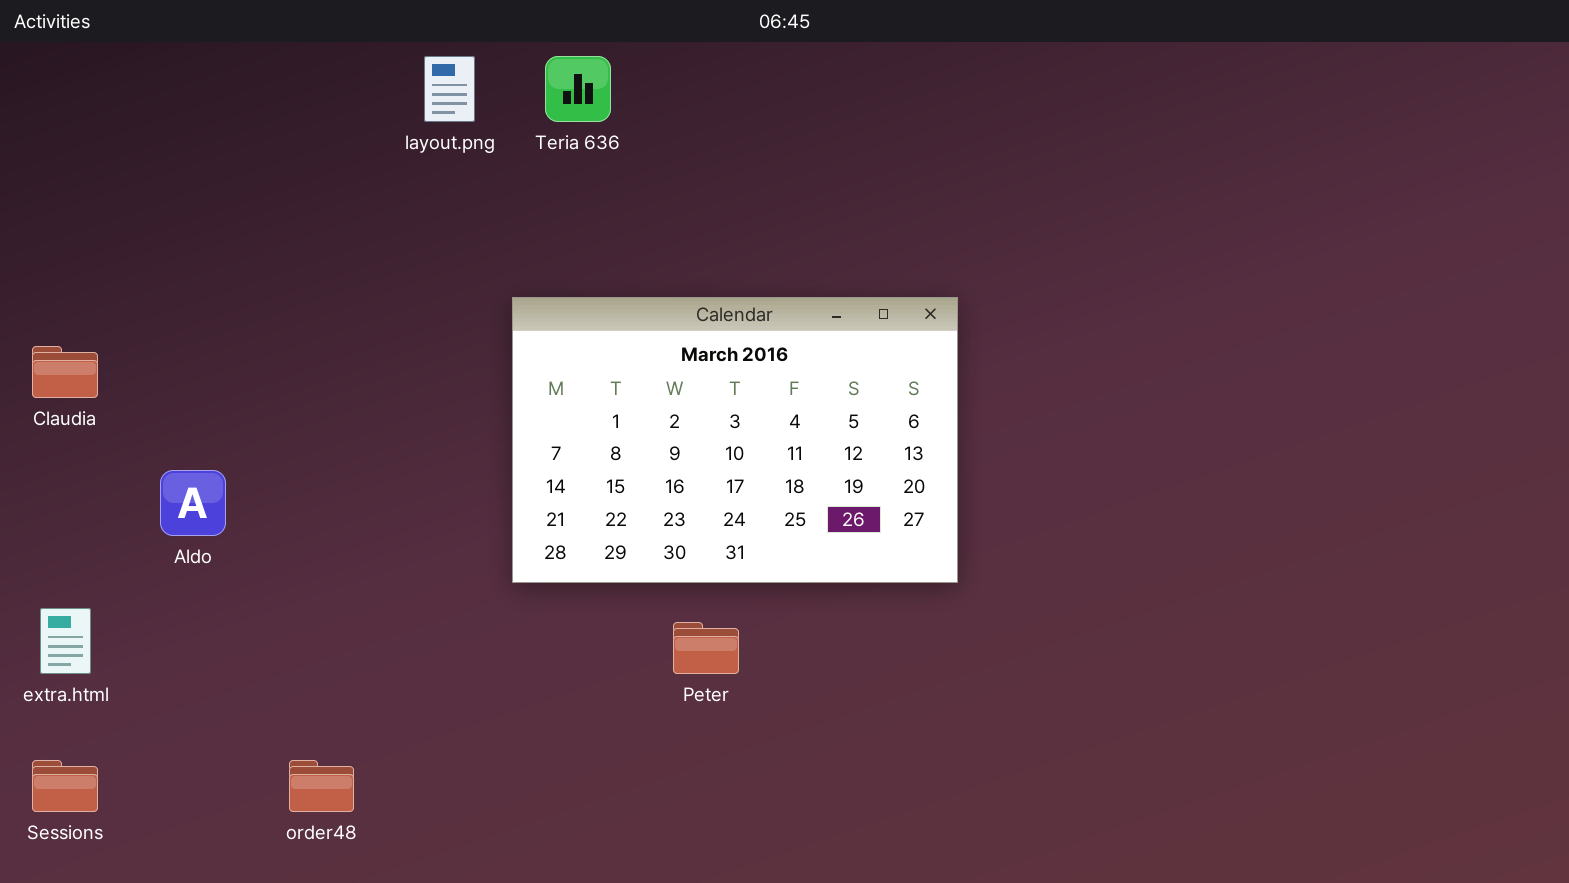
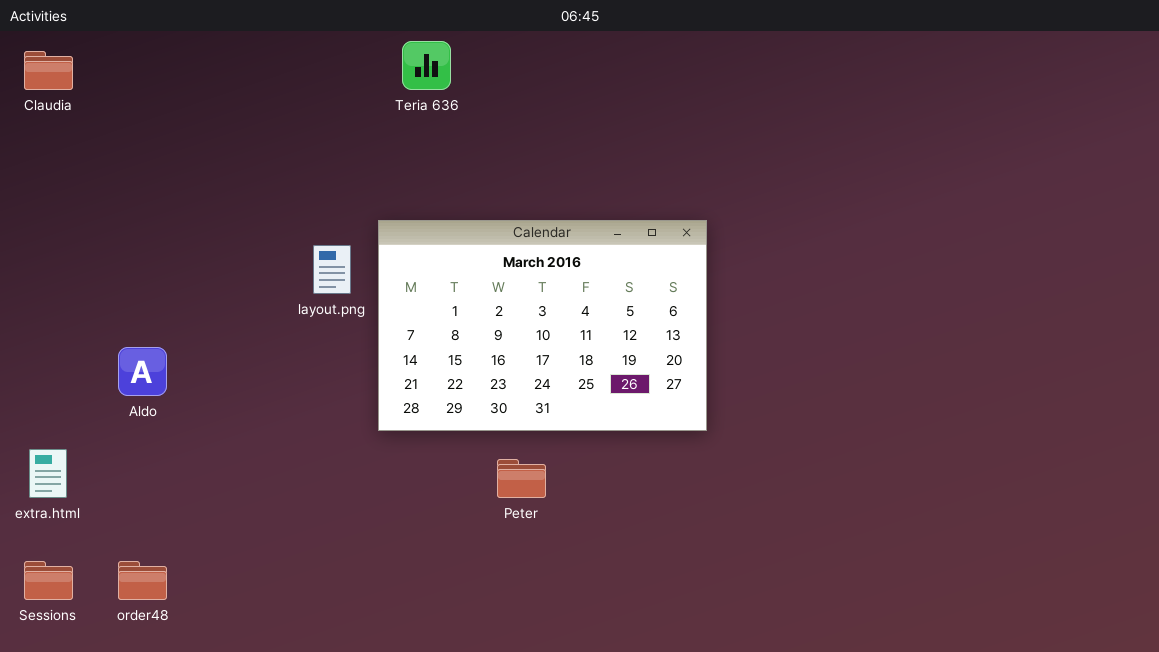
layout.png: [424,56,475,122] -> [313,245,351,294], moved
Claudia: [32,346,98,398] -> [24,51,73,90], moved
order48: [289,760,354,812] -> [118,561,167,600], moved

